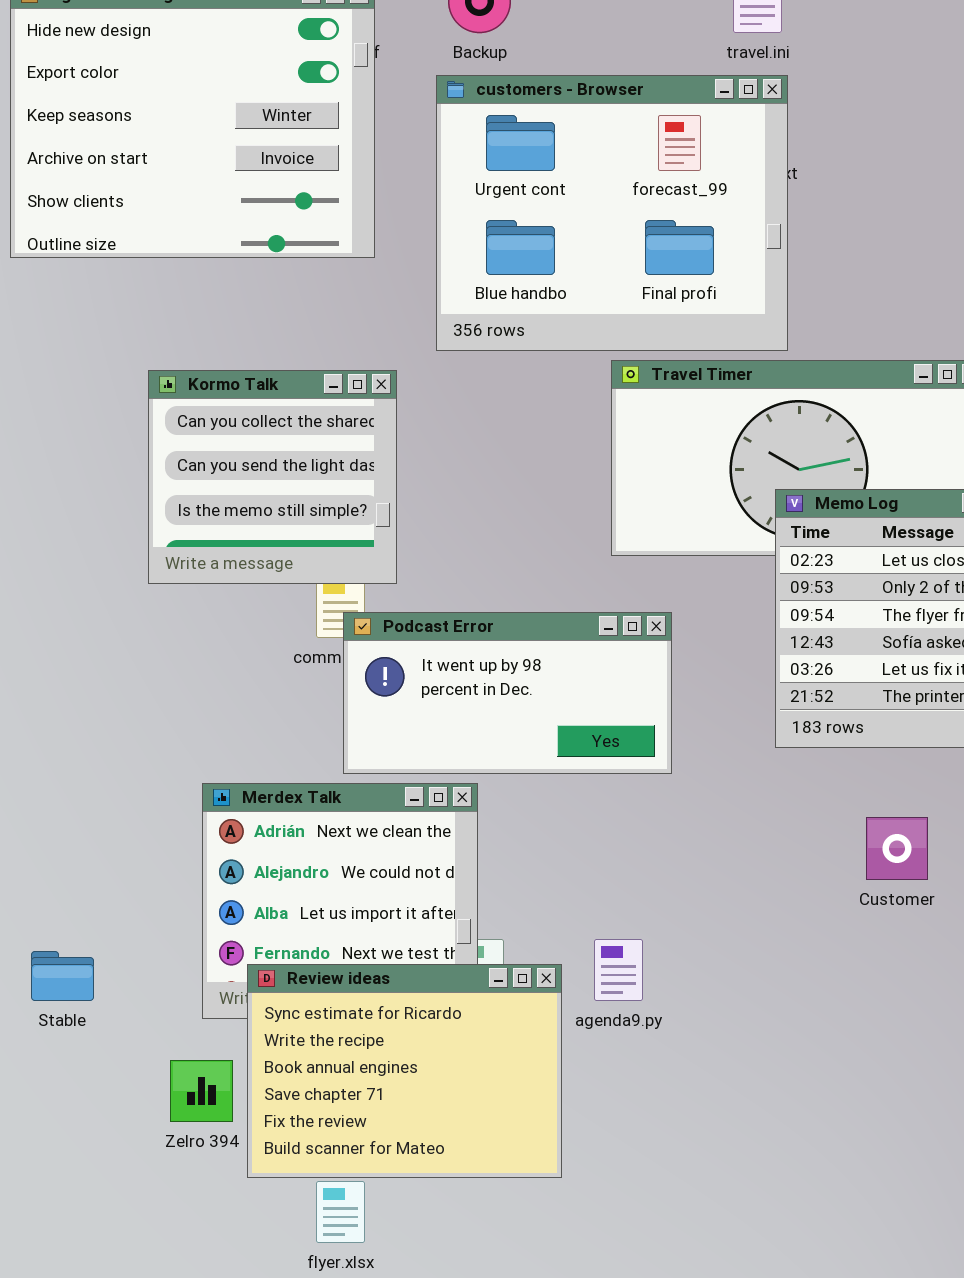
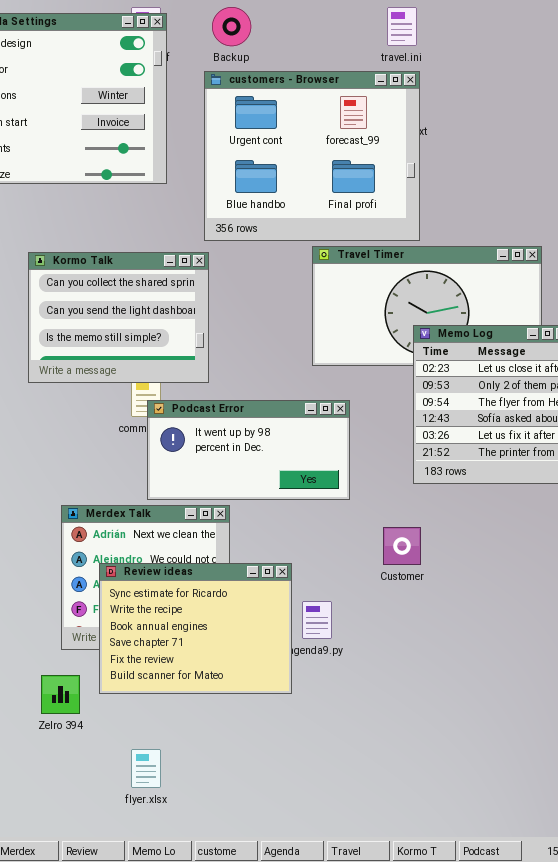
Kormo Talk: [148,370,397,584] -> [28,252,209,383], resized
Customer: [866,817,928,880] -> [383,527,421,565], moved
Review ideas: [247,964,562,1178] -> [99,563,292,694], moved

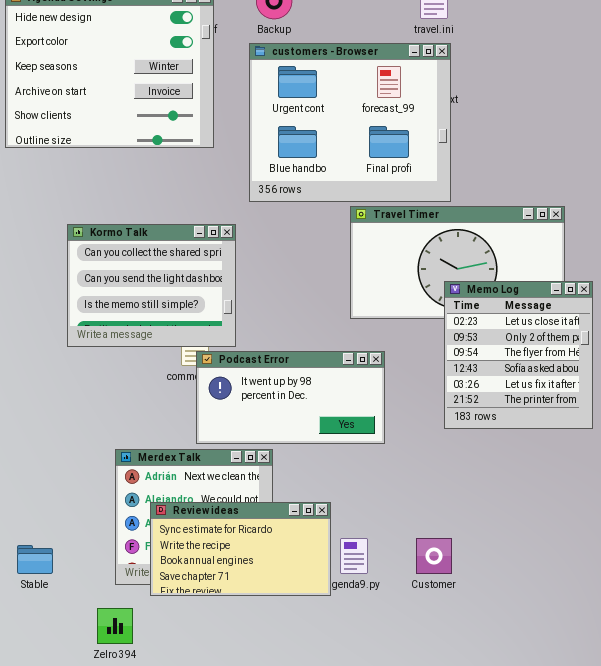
Kormo Talk: [28,252,209,383] -> [67,224,236,347], moved
Customer: [383,527,421,565] -> [416,538,452,574], moved
Review ideas: [99,563,292,694] -> [150,502,331,596], resized

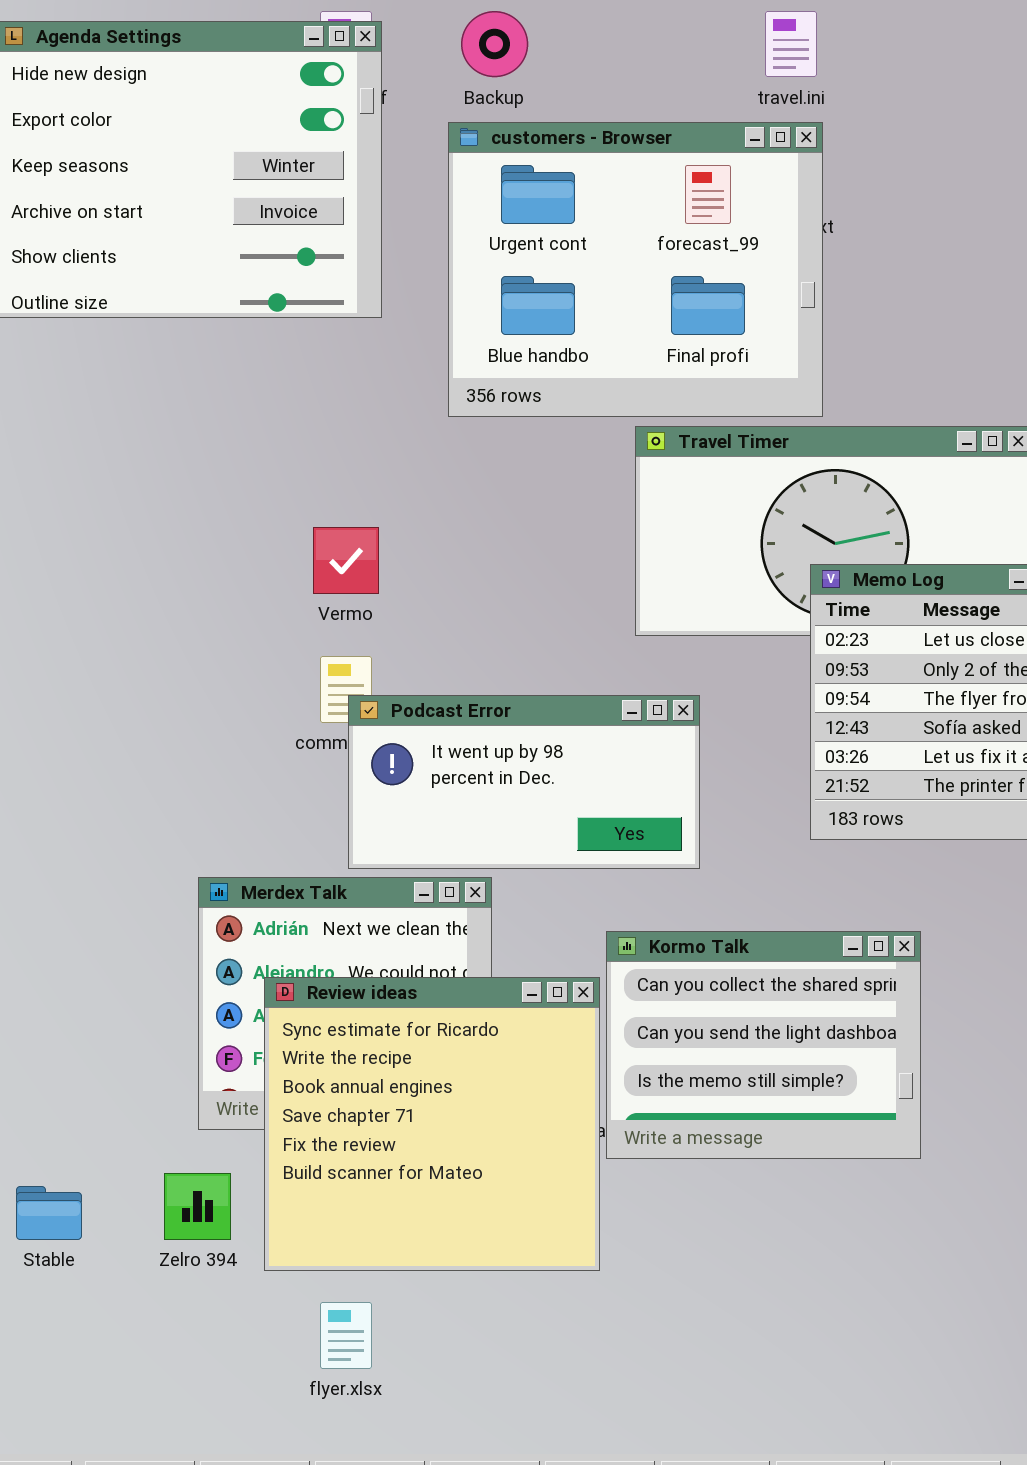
Kormo Talk: [67,224,236,347] -> [606,931,921,1159], moved
Review ideas: [150,502,331,596] -> [264,977,600,1271], resized
Stable: [17,545,53,574] -> [16,1186,82,1240], moved

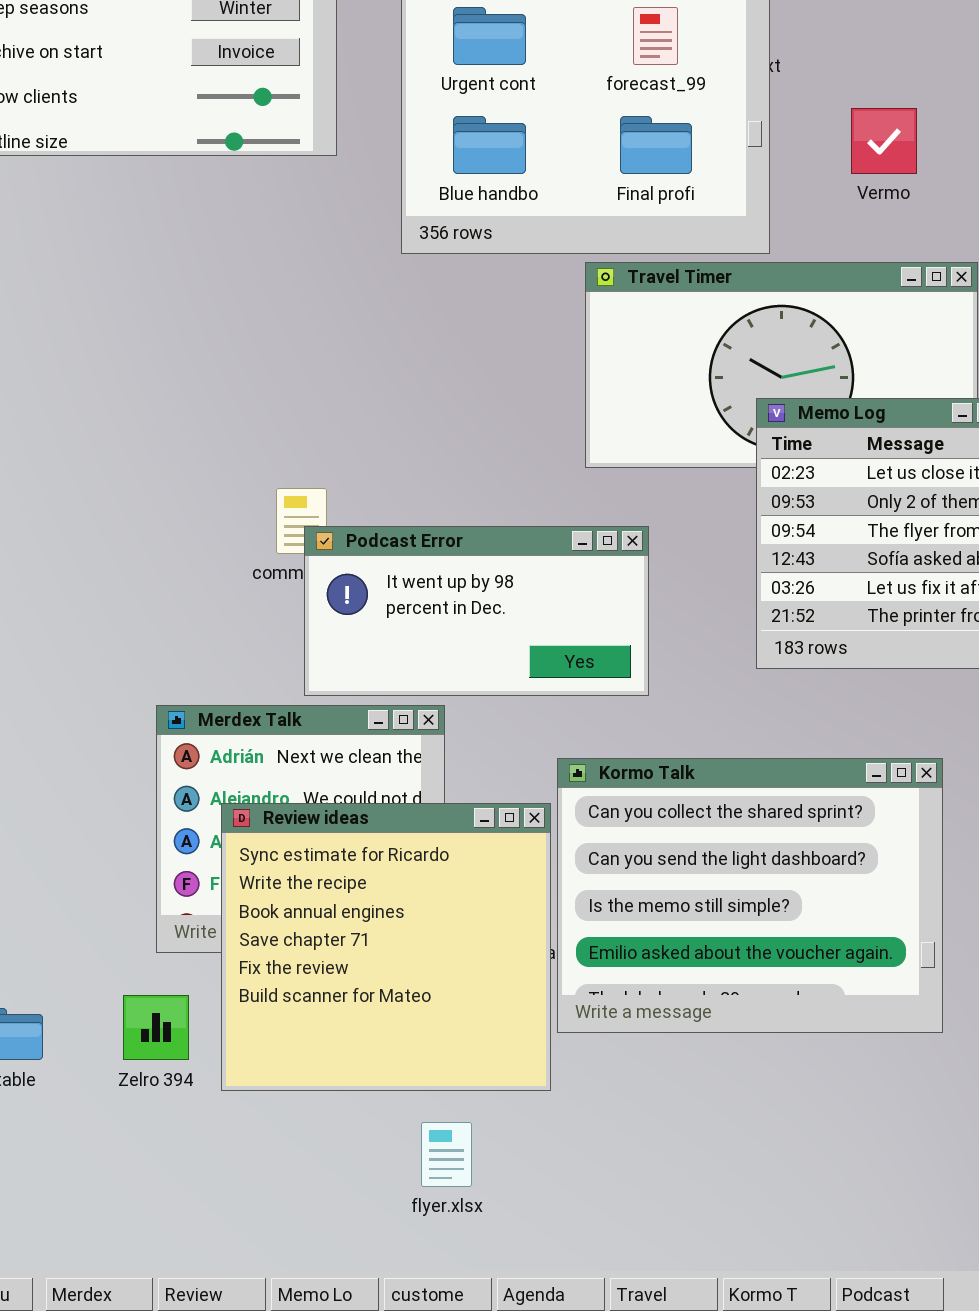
Vermo: [313,527,379,594] -> [851,108,917,174], moved
Kormo Talk: [606,931,921,1159] -> [557,758,943,1033], resized
flyer.xlsx: [320,1302,372,1369] -> [421,1122,472,1187], moved

